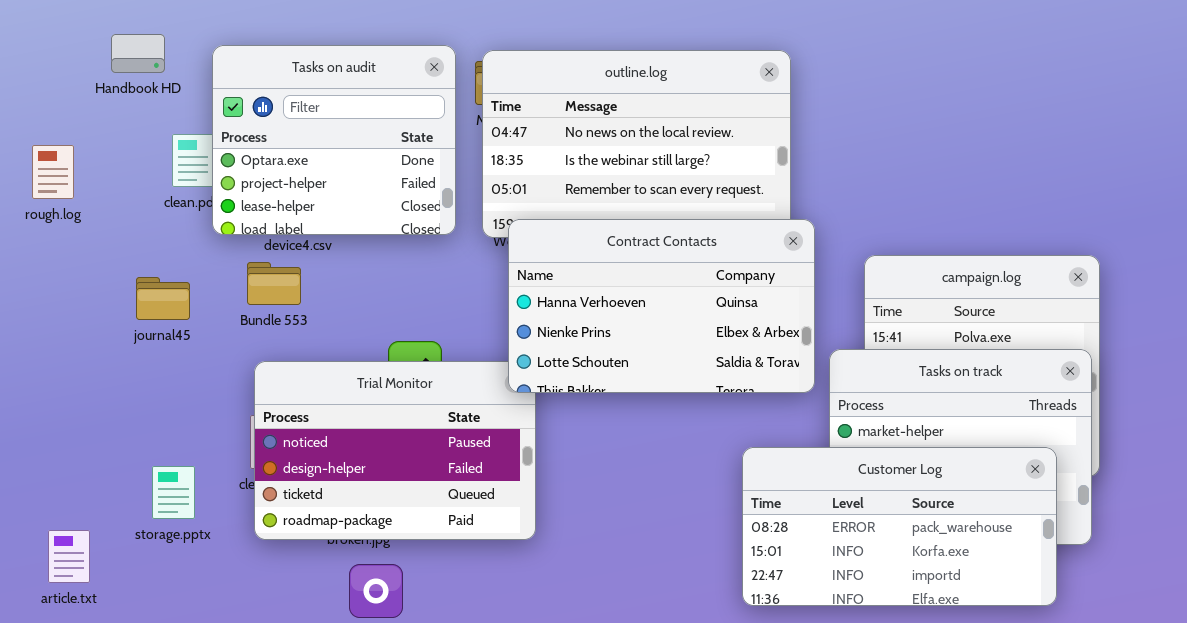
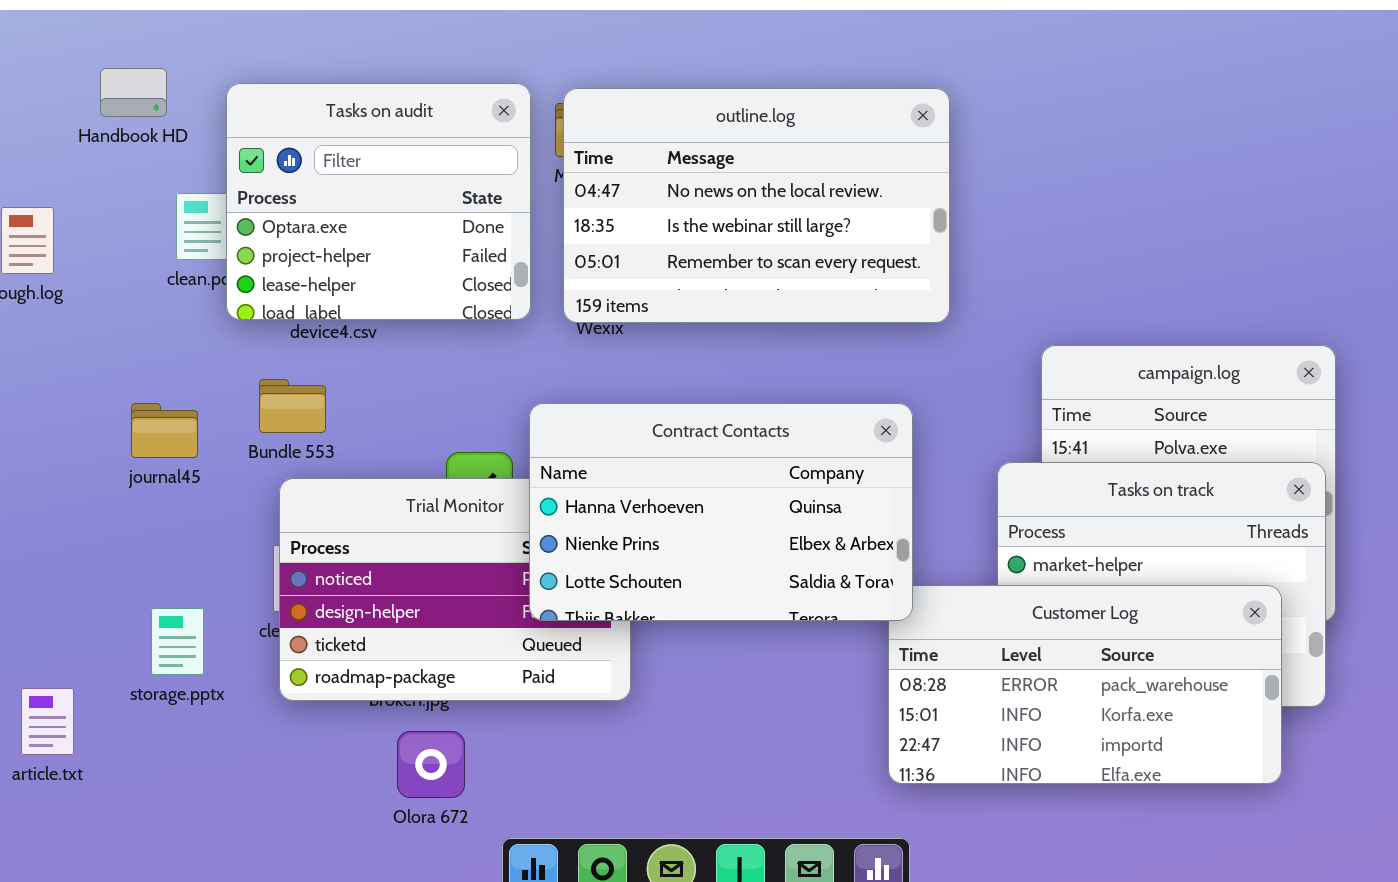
Contract Contacts: [508,219,815,393] -> [529,403,913,621], moved
Bundle 553: [247,262,301,305] -> [259,379,326,433], moved
journal45: [136,277,190,320] -> [131,403,198,458], moved

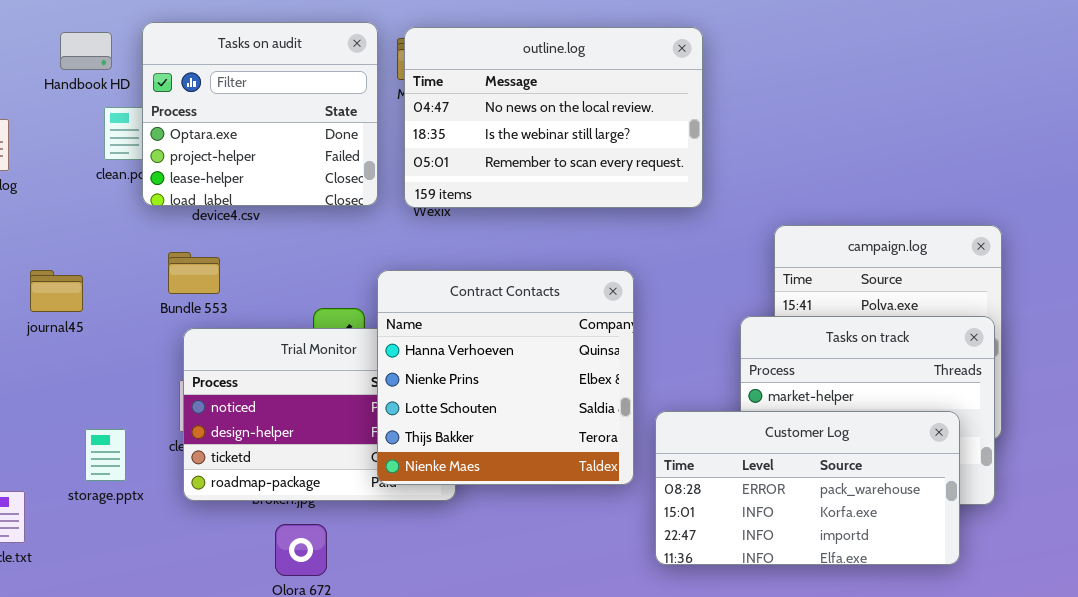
Handbook HD: [100,68,167,117] -> [60,32,112,70], moved
journal45: [131,403,198,458] -> [30,270,83,312], moved
Contract Contacts: [529,403,913,621] -> [377,270,634,485], resized

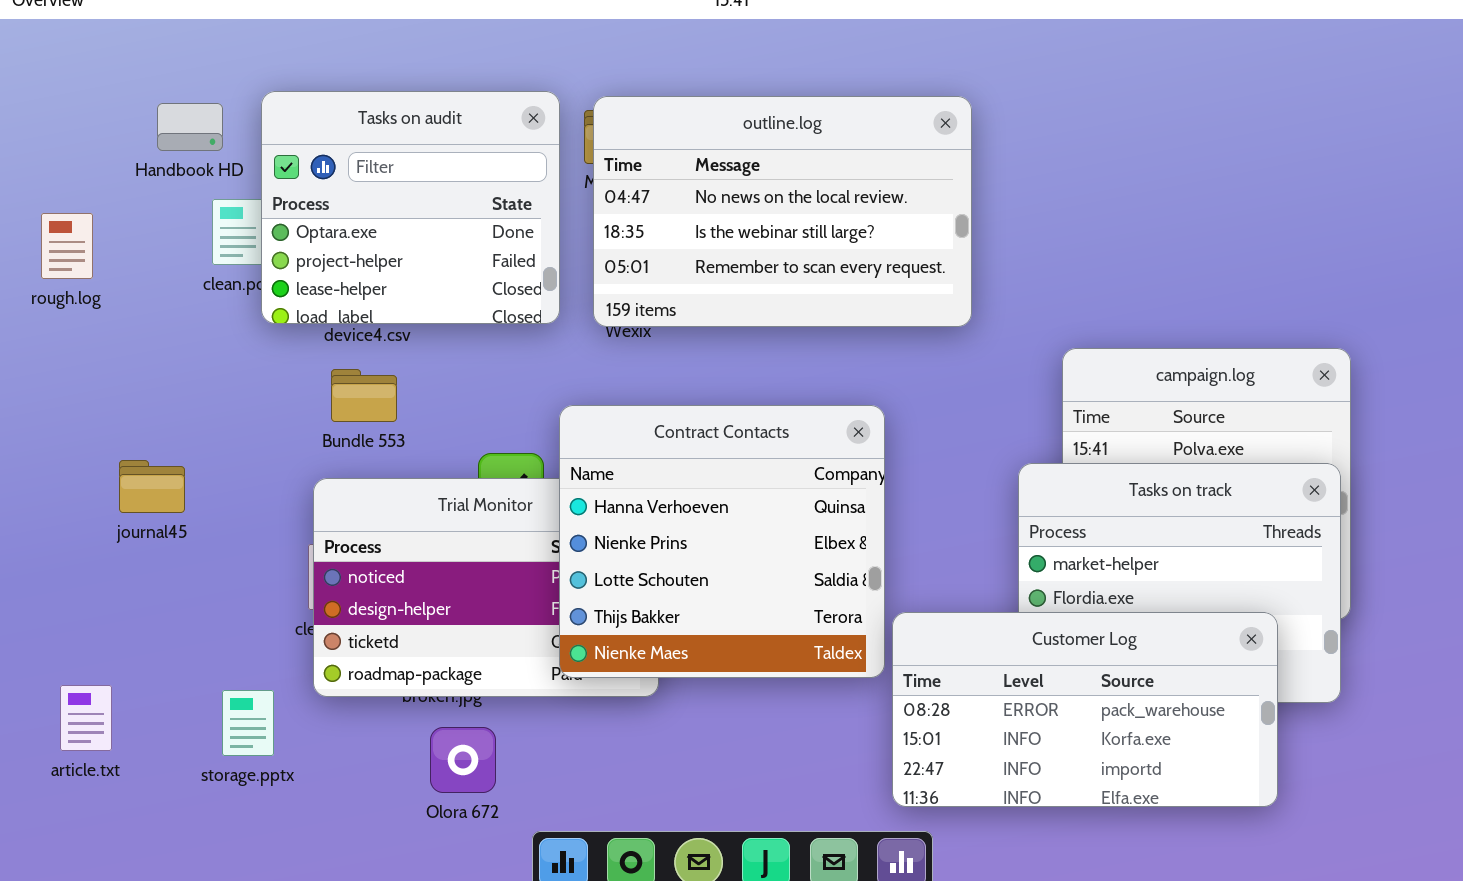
Bundle 553: [168,252,220,294] -> [331,369,397,422], moved
journal45: [30,270,83,312] -> [119,460,185,513], moved
Customer Log: [655,411,960,565] -> [892,612,1278,807], moved
storage.pptx: [85,429,126,481] -> [222,690,274,756], moved

